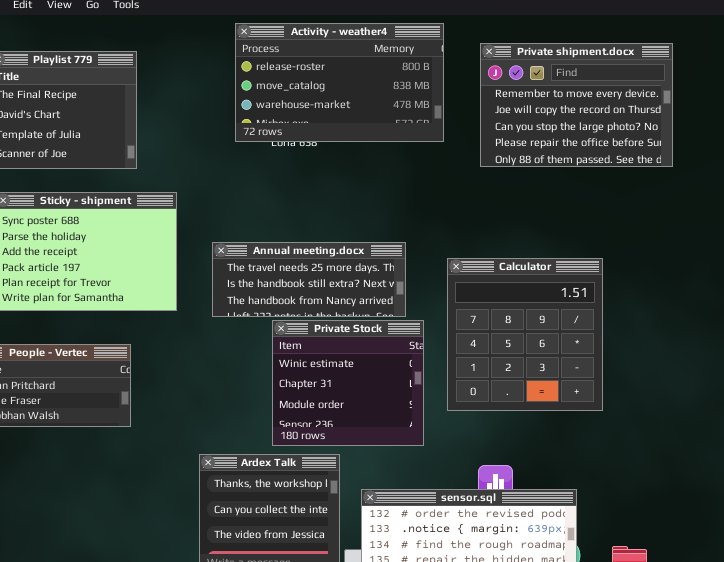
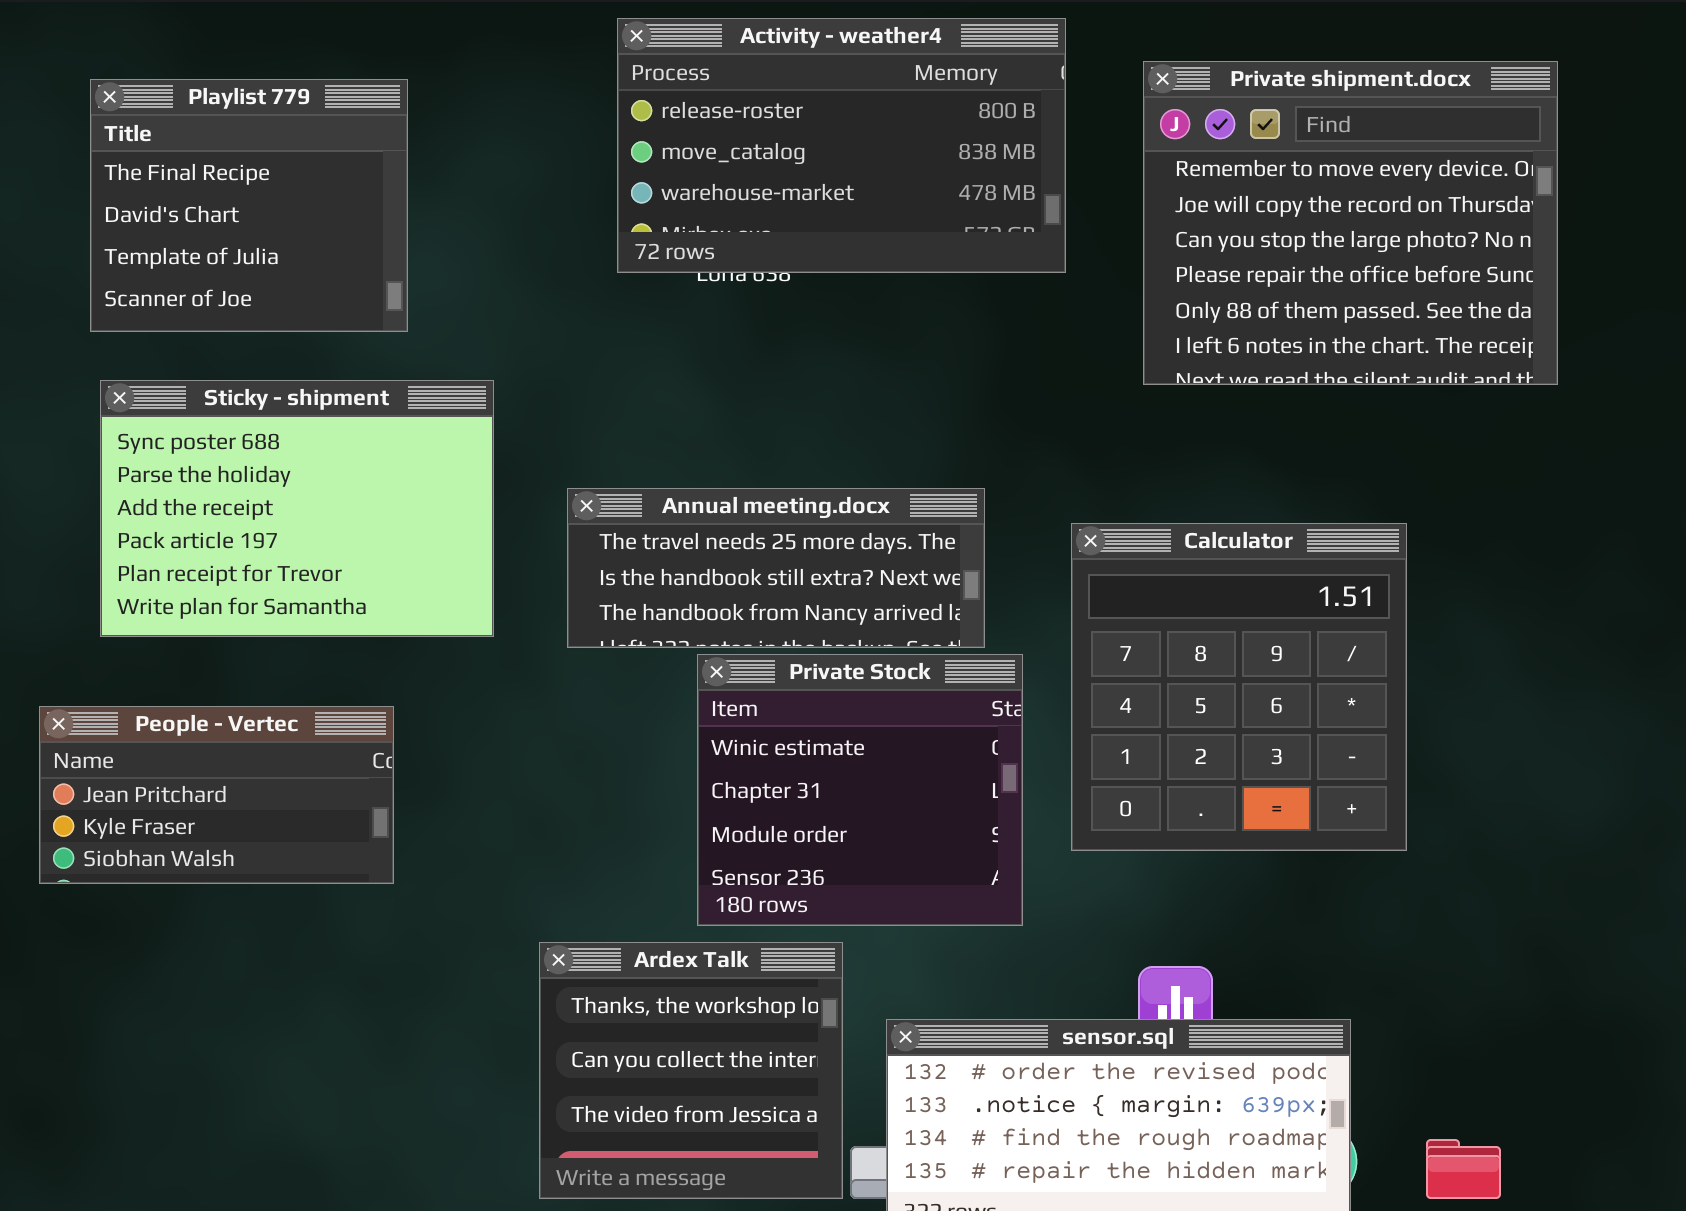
Private shipment.docx: [480,43,673,167] -> [1143,61,1558,385], resized

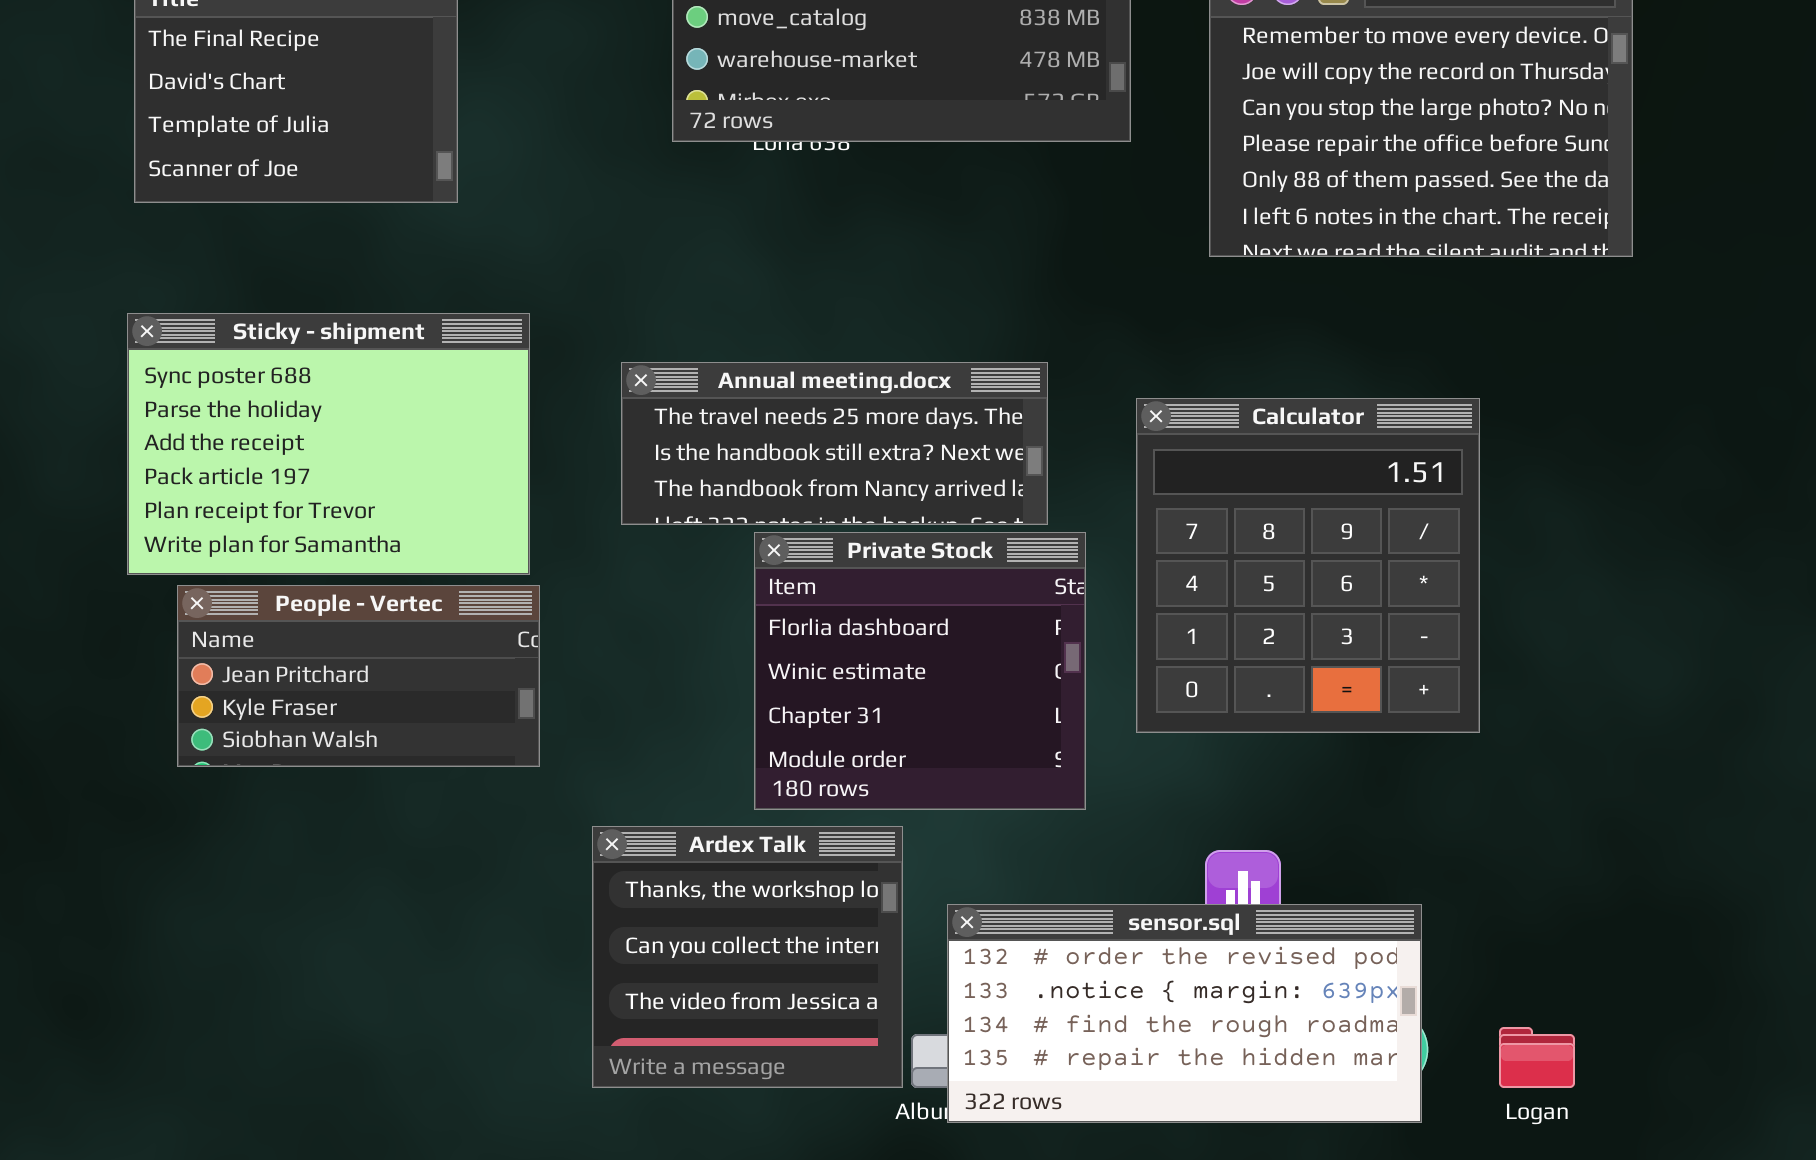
Sticky - shipment: [100,380,494,637] -> [127,313,530,575], moved
Private Stock: [697,654,1023,926] -> [754,532,1086,810], scrolled up 1 row
People - Vertec: [39,706,394,884] -> [177,585,540,767], moved

